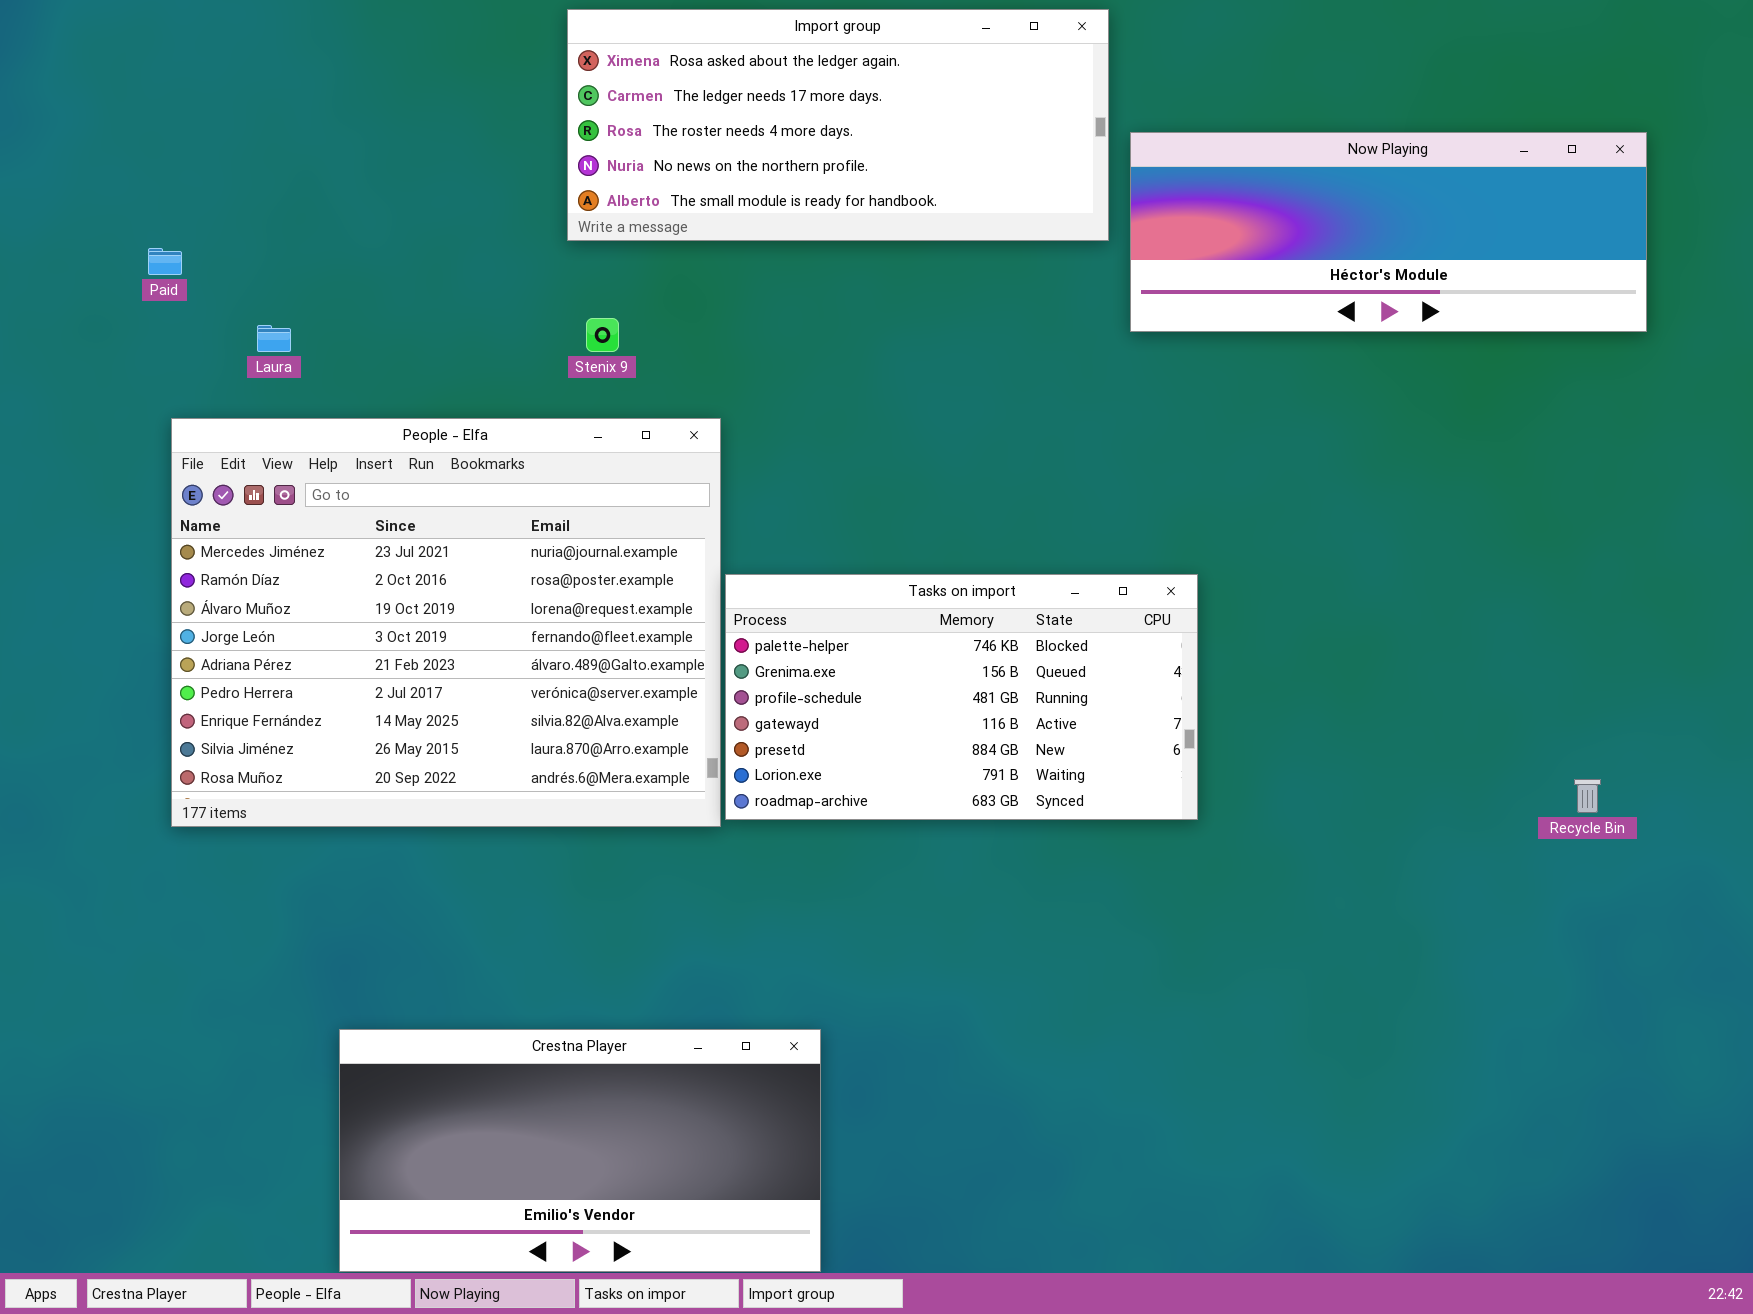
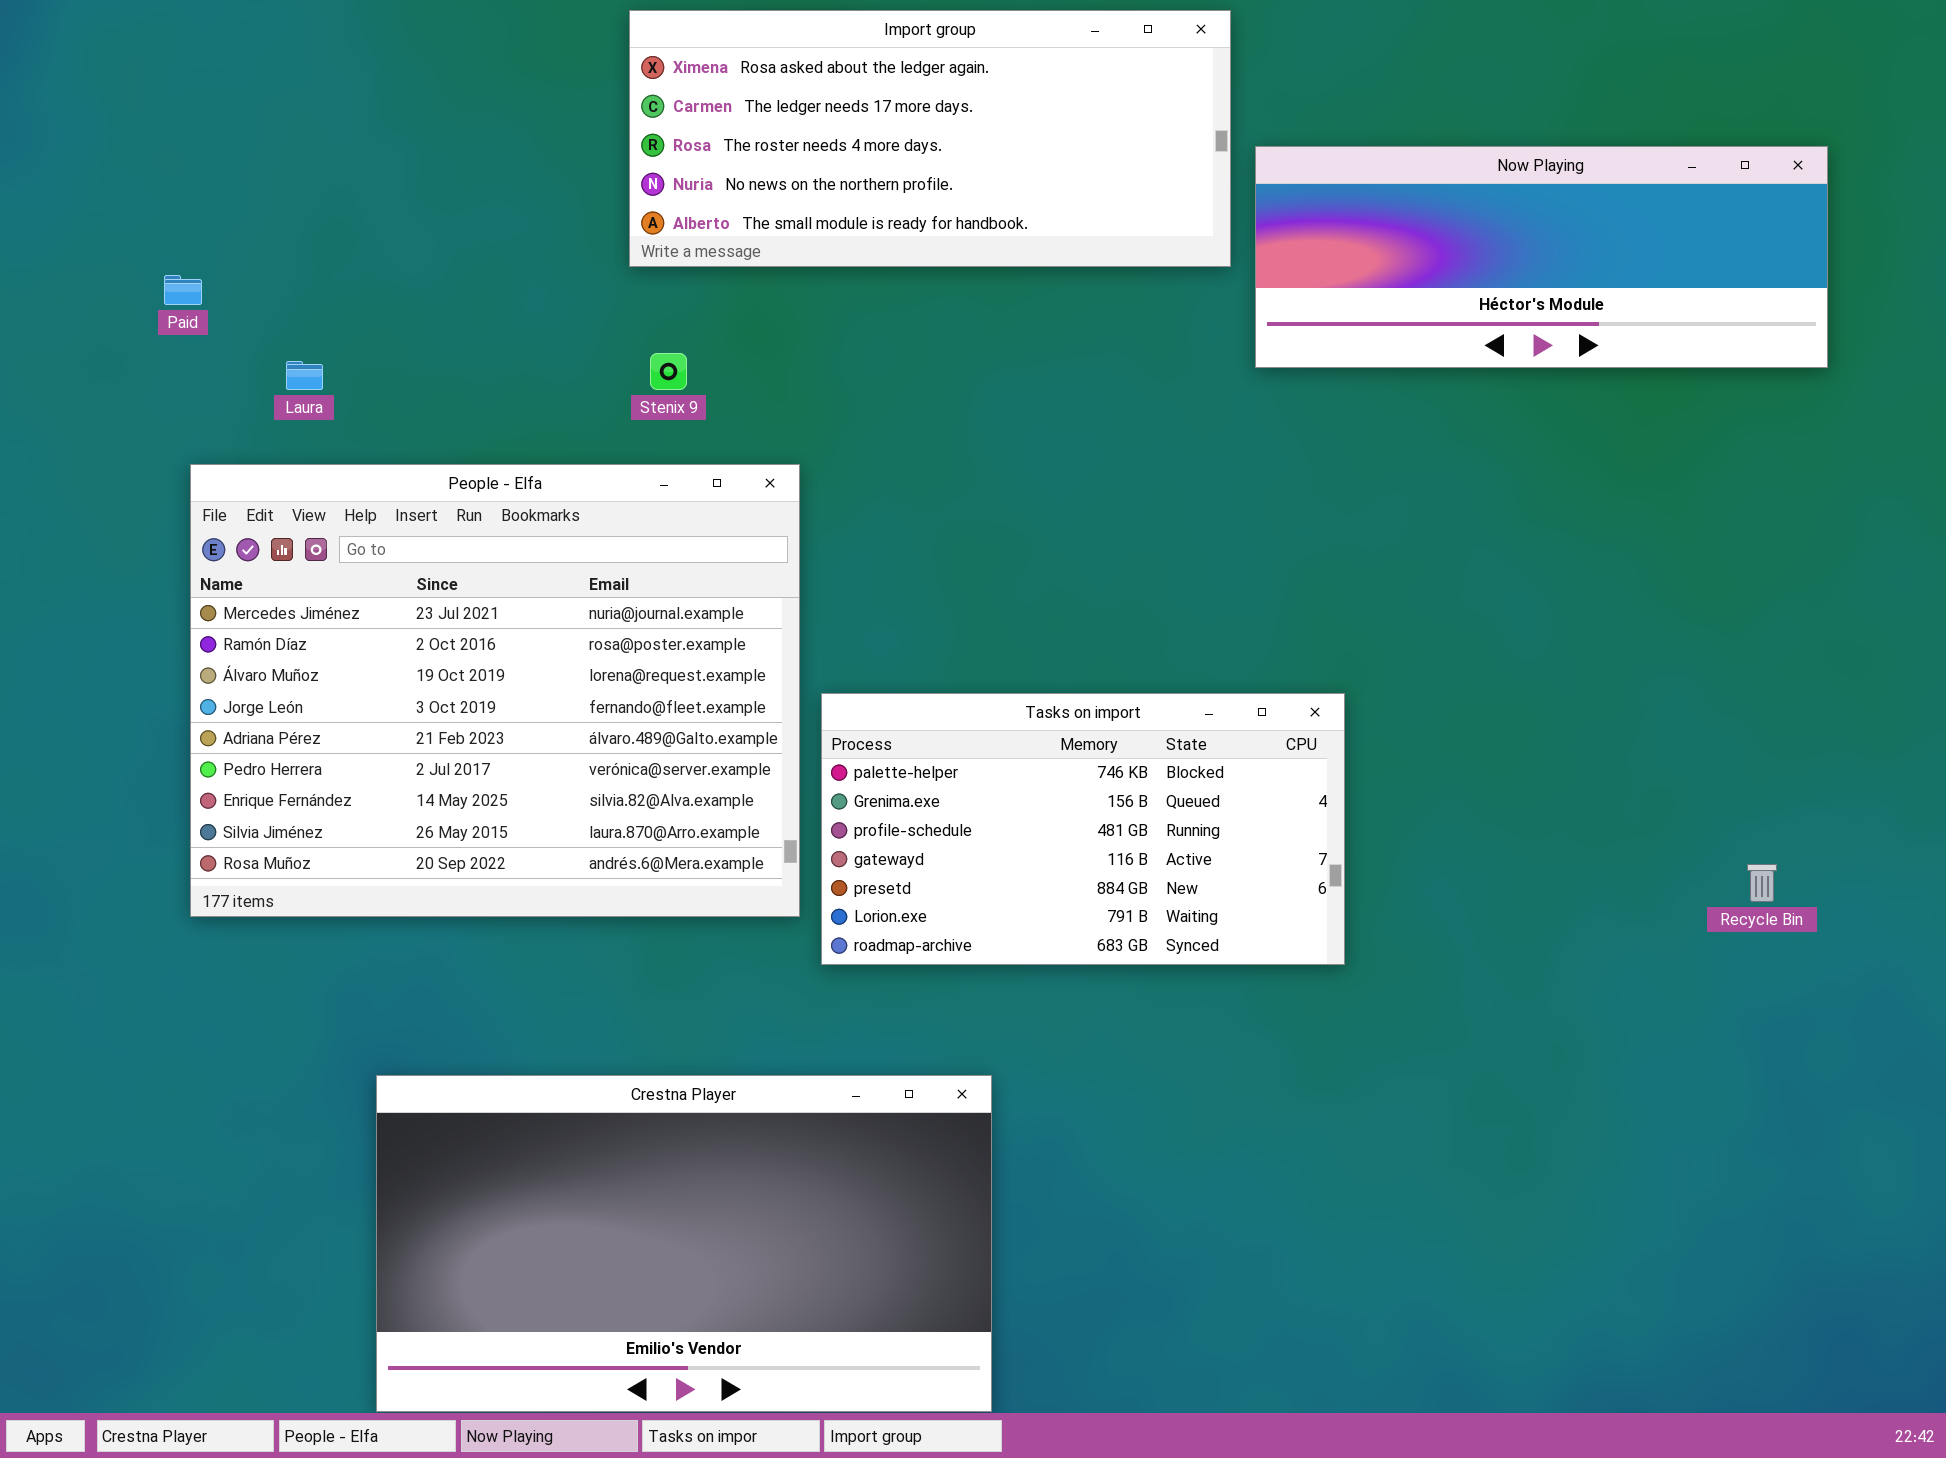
Tasks on import: [725,574,1198,820] -> [821,693,1345,965], moved
Crestna Player: [339,1029,821,1272] -> [376,1075,992,1412], resized

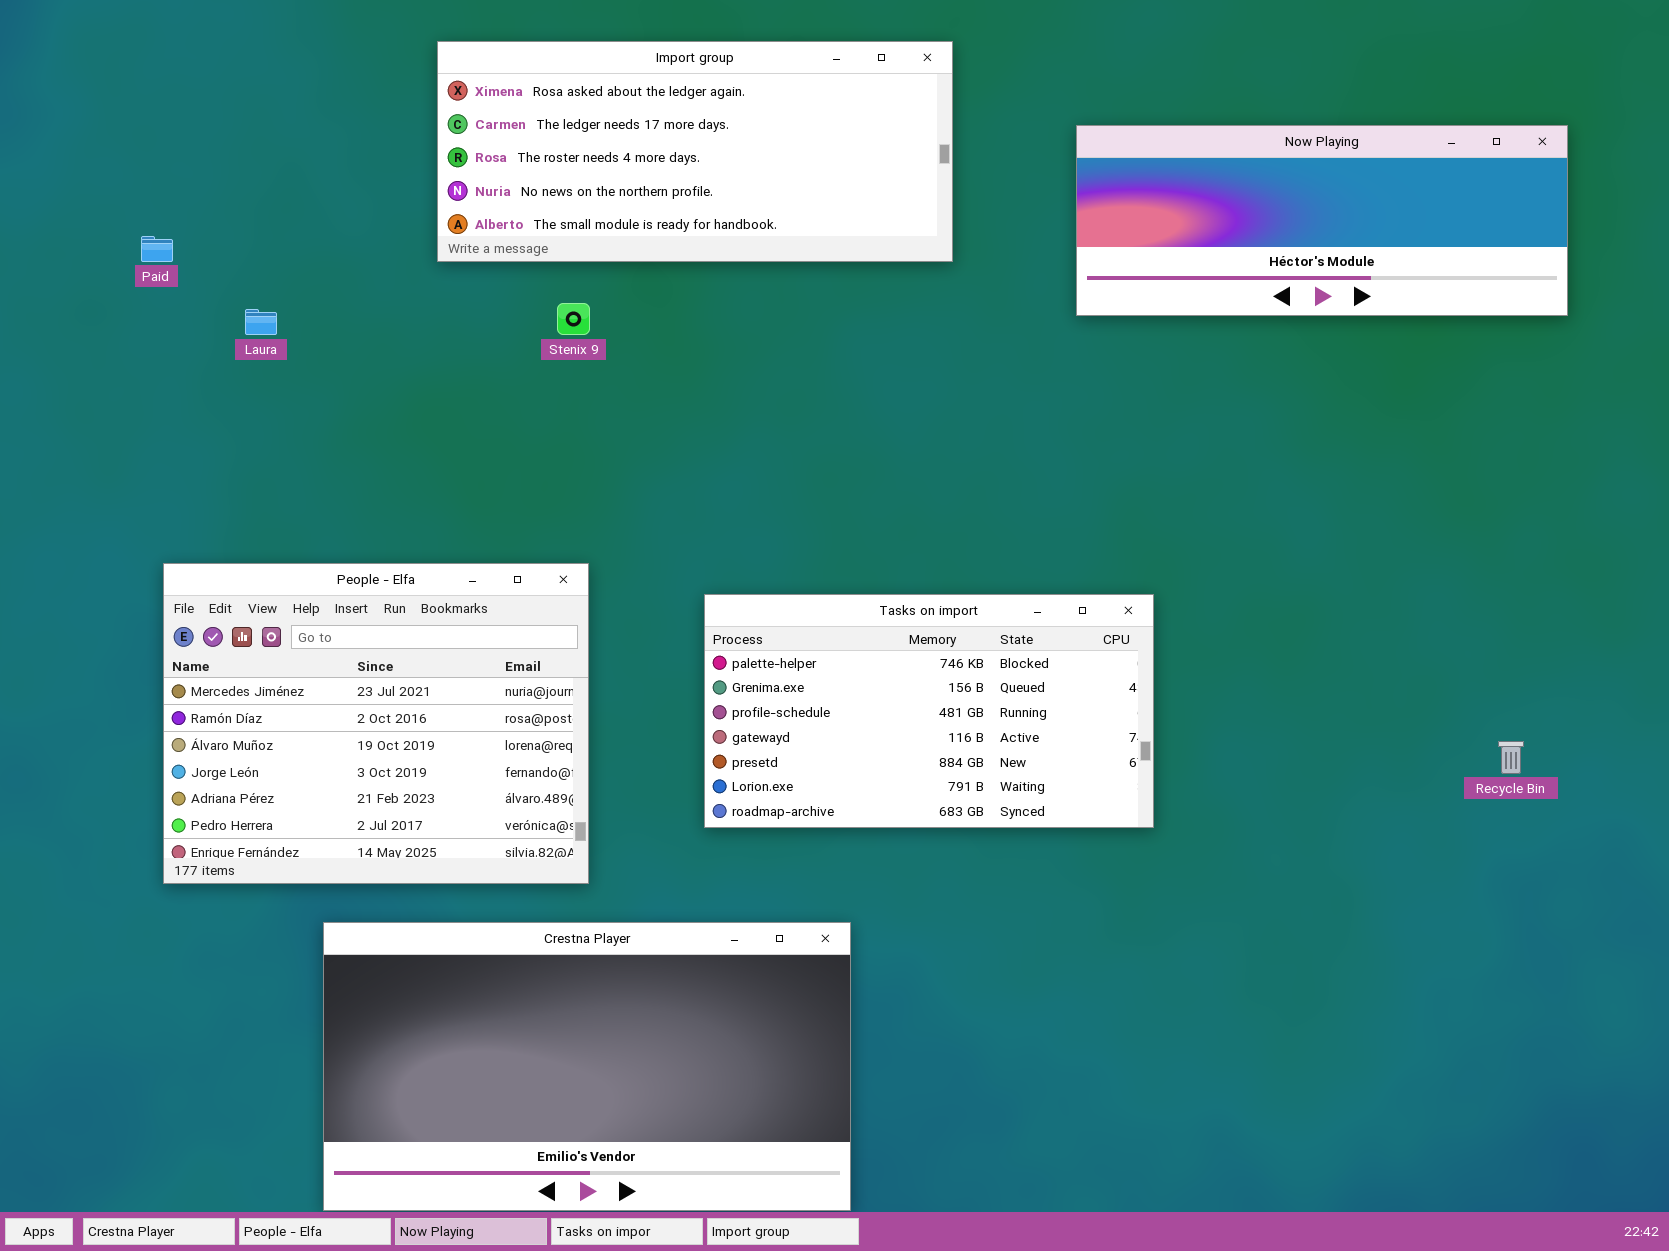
Import group: [629,10,1231,267] -> [437,41,953,262], moved
People - Elfa: [190,464,800,917] -> [163,563,589,884], moved, resized

